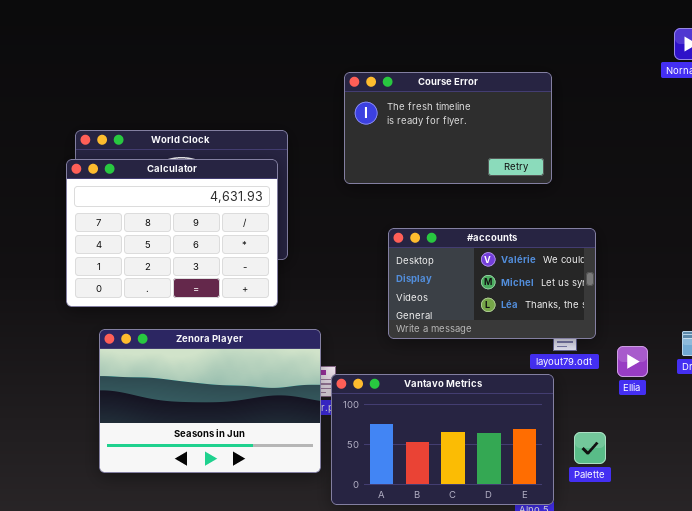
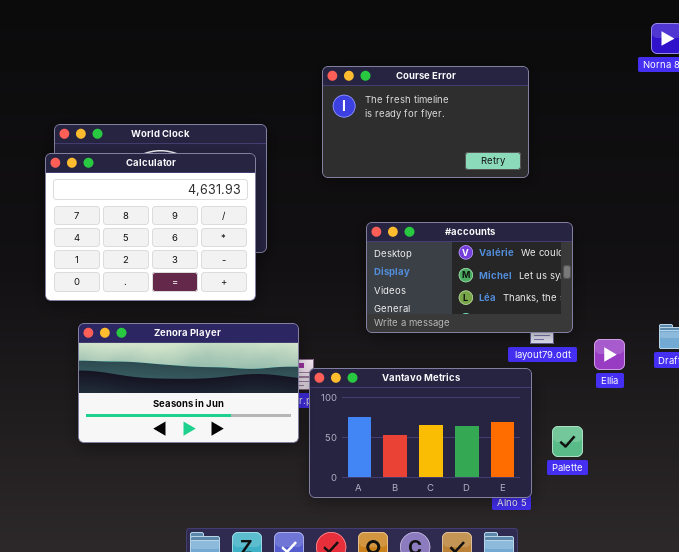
Zenora Player: [99,329,321,473] -> [78,323,299,443], resized

